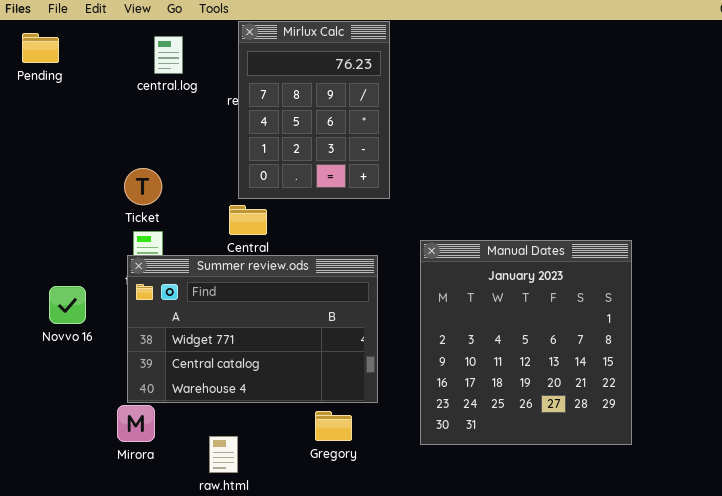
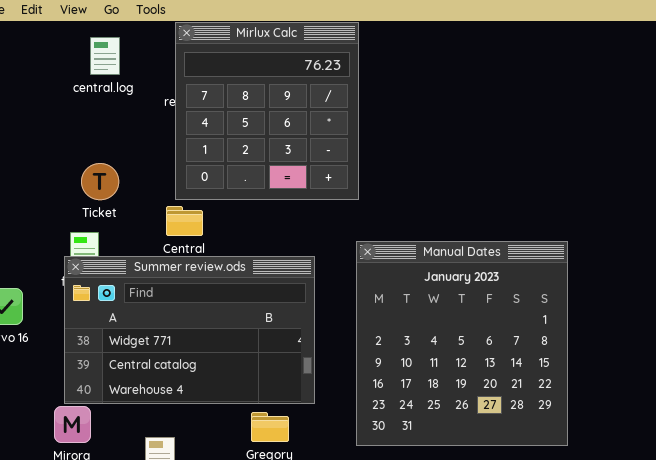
Mirlux Calc: [238,21,390,199] -> [175,22,359,200], resized
Ticket: [124,168,162,205] -> [81,163,119,200], moved

